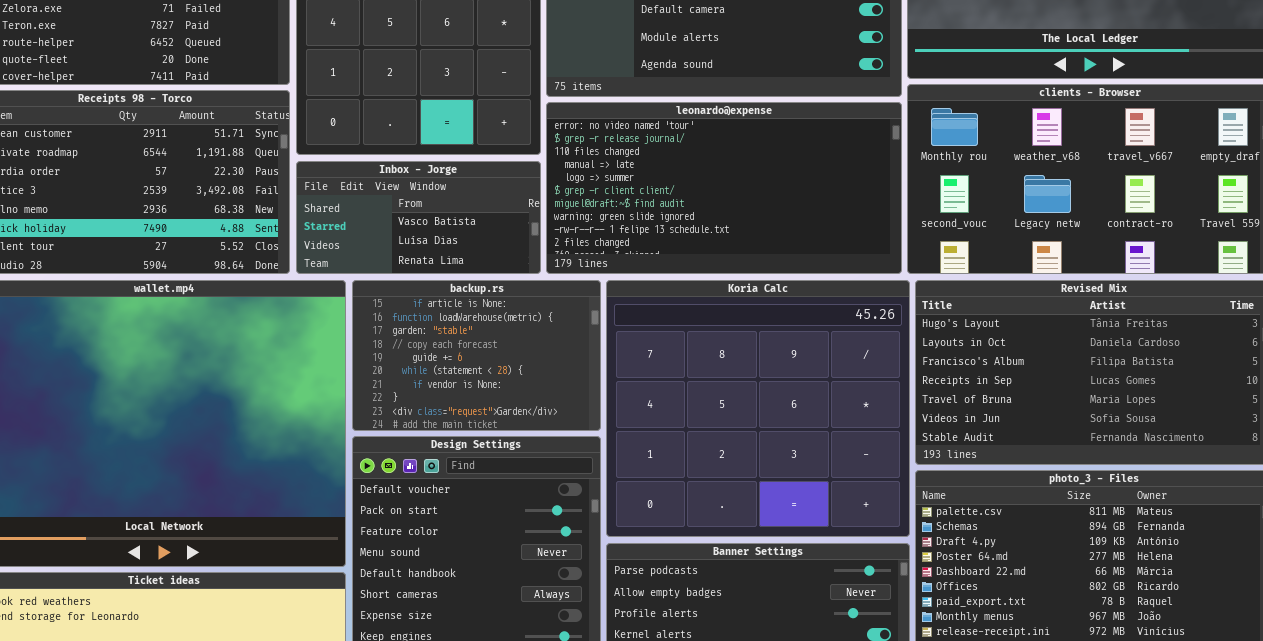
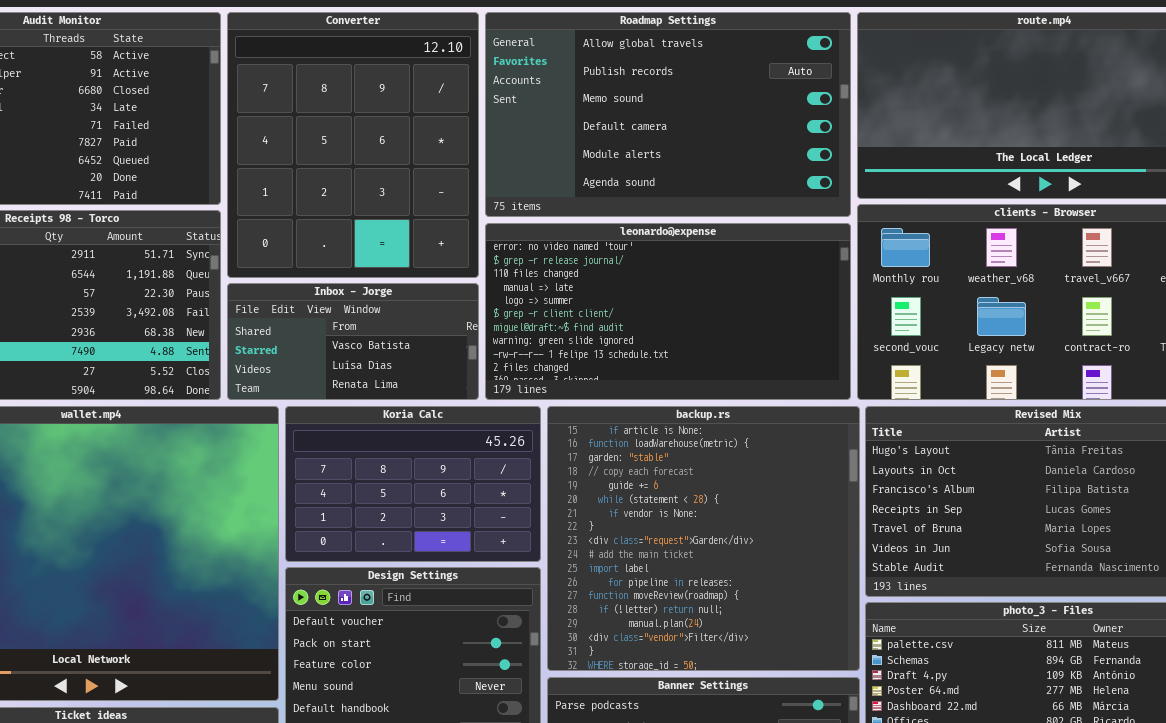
backup.rs: [352,280,601,431] -> [547,406,860,671], moved, resized
Koria Calc: [606,280,910,537] -> [285,406,541,562], moved, resized

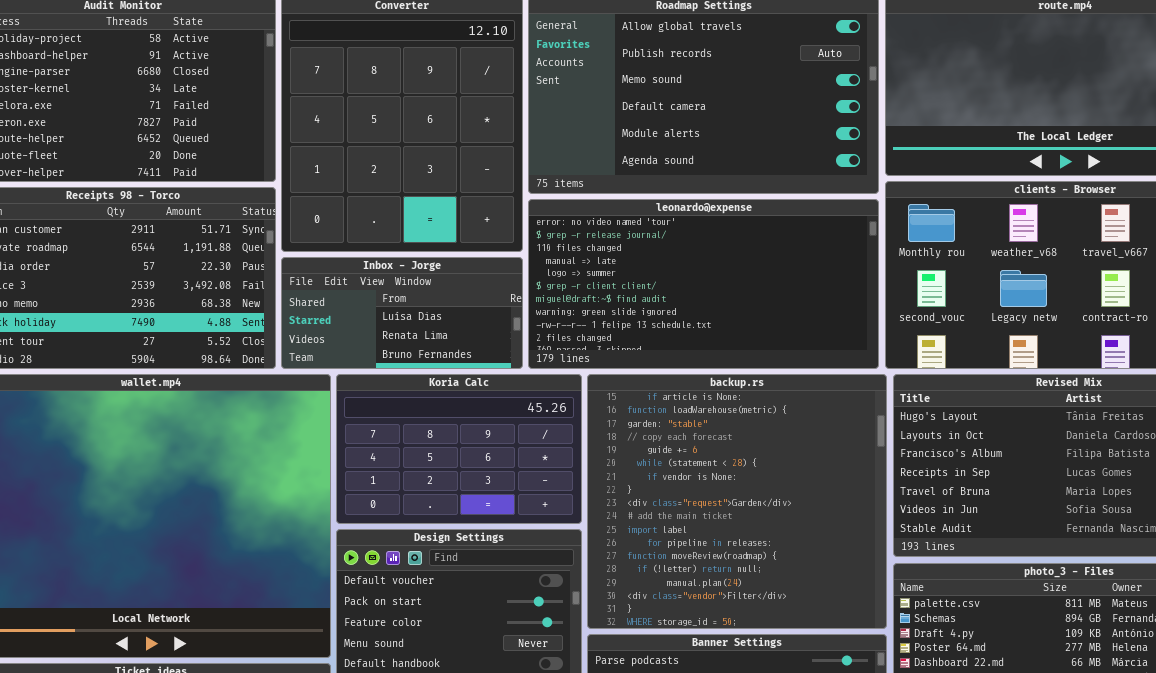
Inbox - Jorge: [227,283,479,400] -> [281,257,523,369], scrolled down 1 row

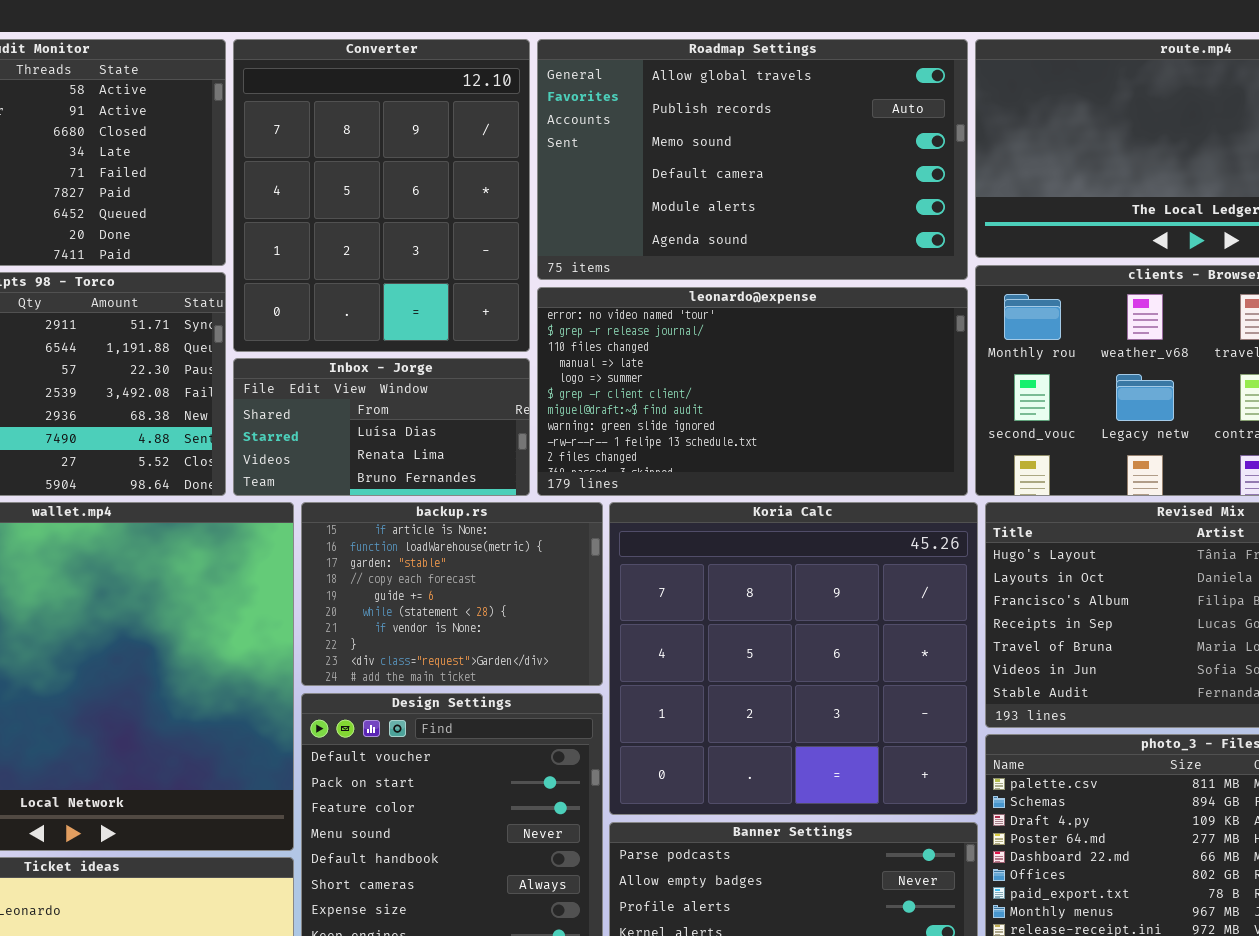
Koria Calc: [336,374,582,524] -> [609,502,978,815], moved, resized
backup.rs: [587,374,887,629] -> [301,502,603,686], moved, resized

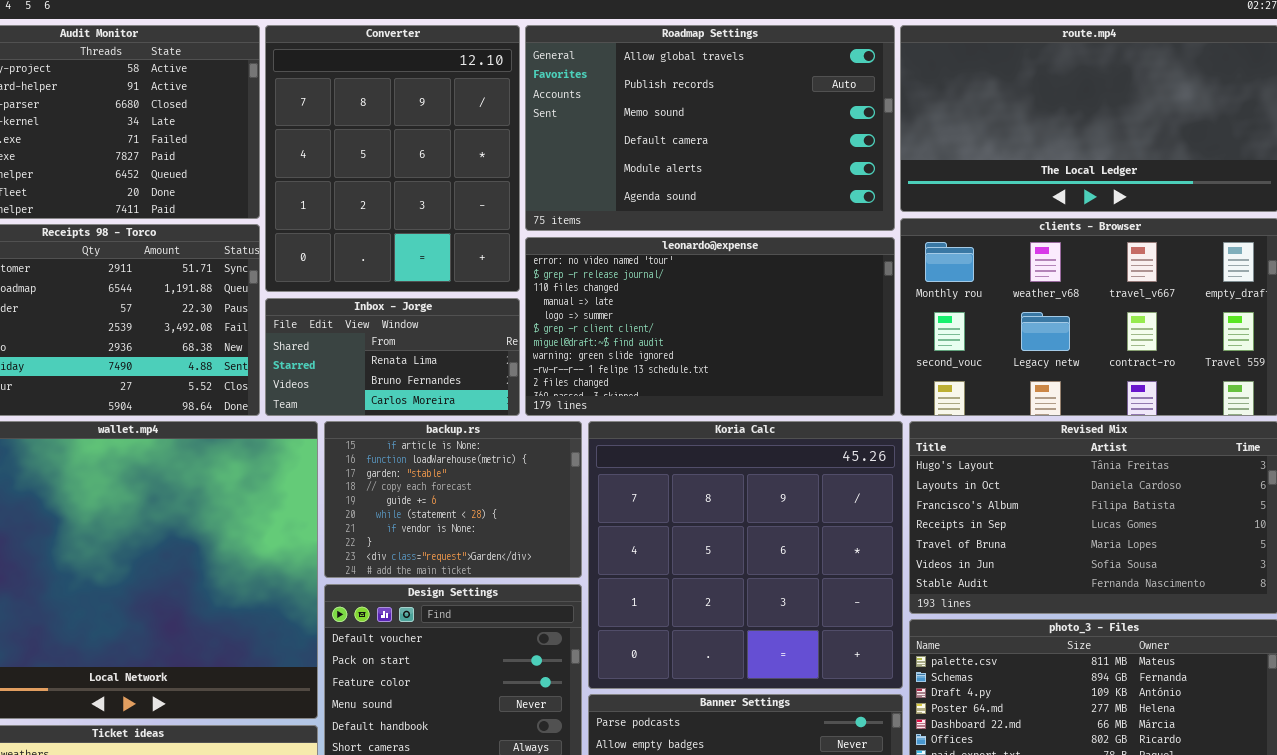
Inbox - Jorge: [233,358,530,496] -> [265,298,520,416], scrolled down 1 row

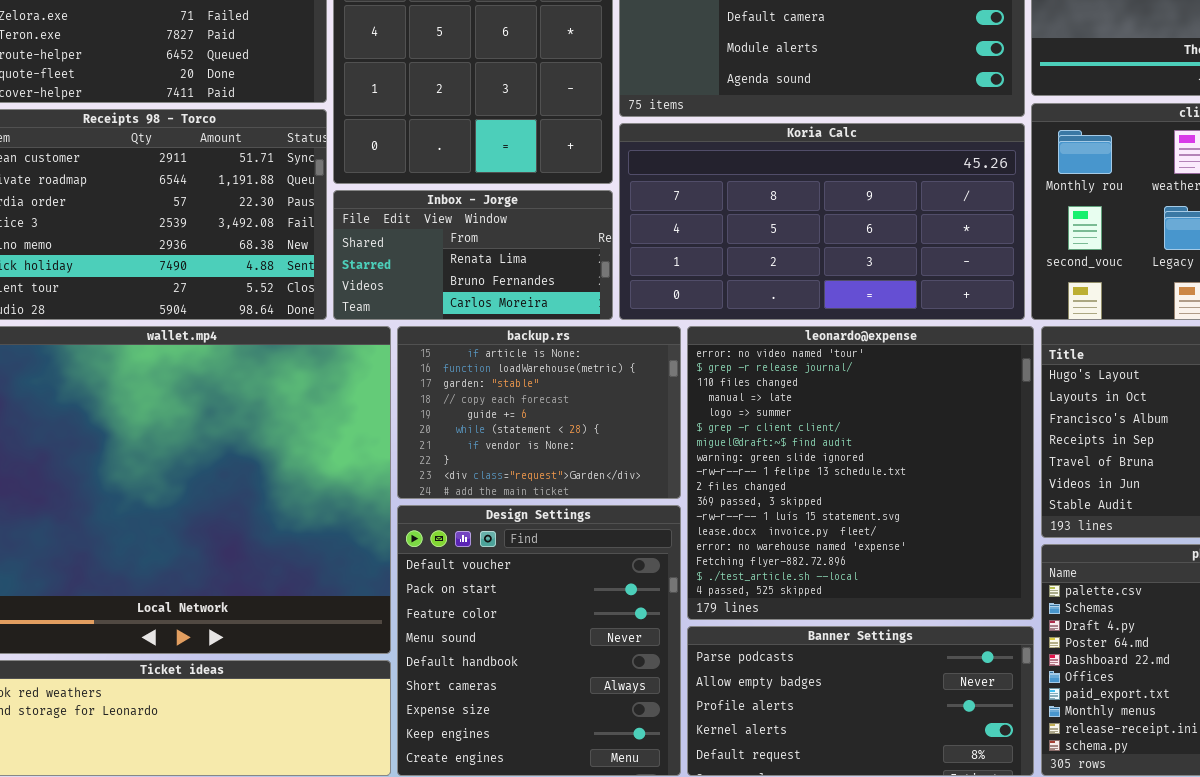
leonardo@expense: [525,237,895,416] -> [687,326,1034,620], moved, resized
Koria Calc: [588,421,903,689] -> [619,123,1025,320], moved, resized

